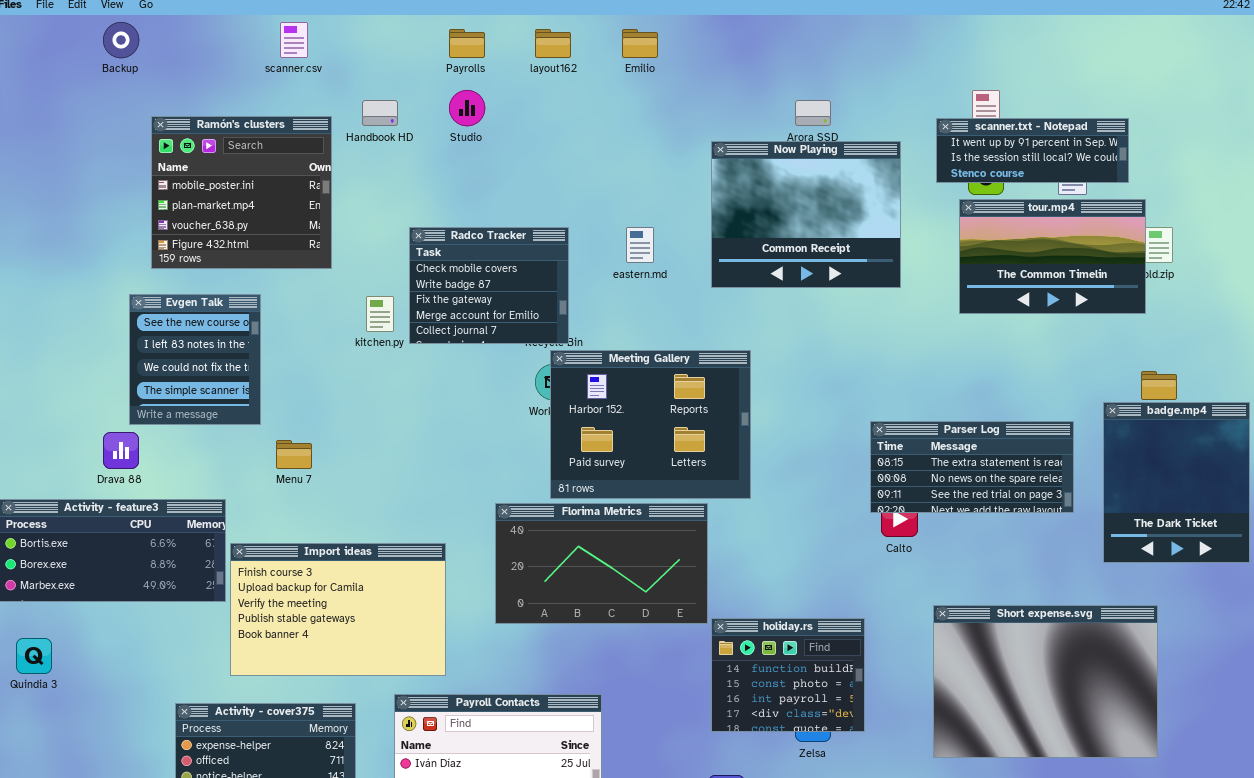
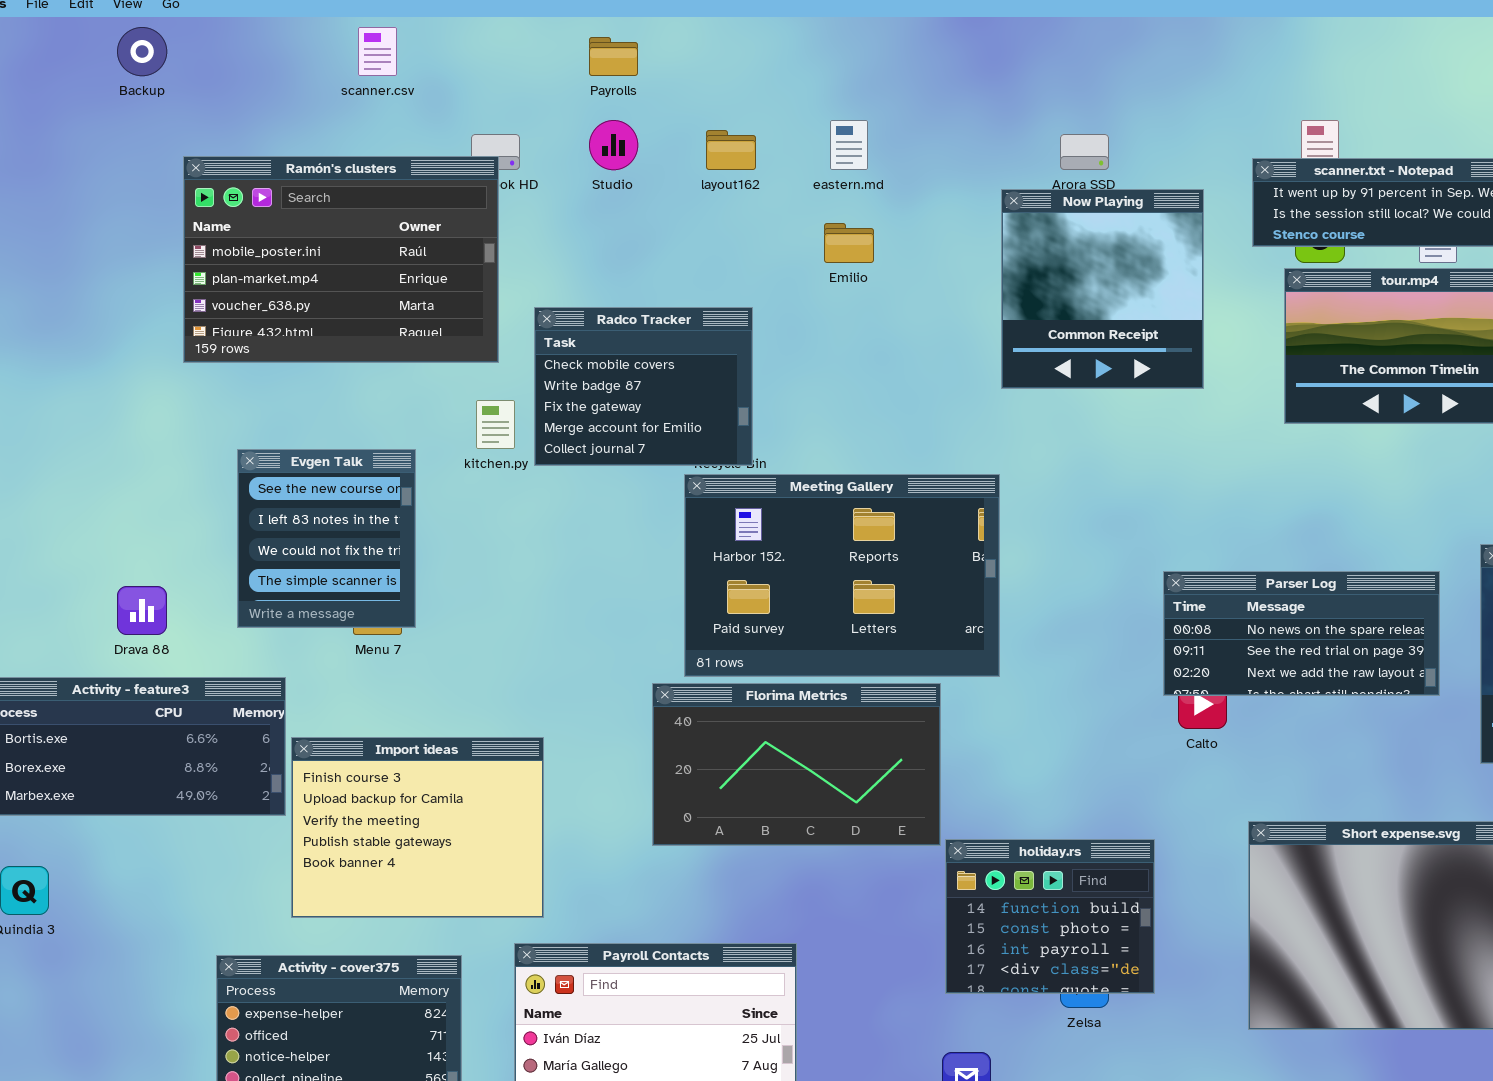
layout162: [535,29,571,58] -> [706,130,756,170], moved
Emilio: [622,29,658,58] -> [824,223,874,263], moved
Ramón's clusters: [151,116,332,269] -> [183,156,499,363], resized
Now Playing: [711,141,901,288] -> [1001,189,1204,389], resized
eastern.md: [626,227,654,263] -> [830,120,868,170], moved
Evgen Talk: [129,294,261,425] -> [237,449,416,628], moved
Meeting Gallery: [550,350,751,499] -> [684,474,1000,677], resized
Parser Log: [870,421,1074,513] -> [1163,571,1440,696], scrolled down 1 row
Import ideas: [230,543,446,676] -> [291,737,544,918], resized

